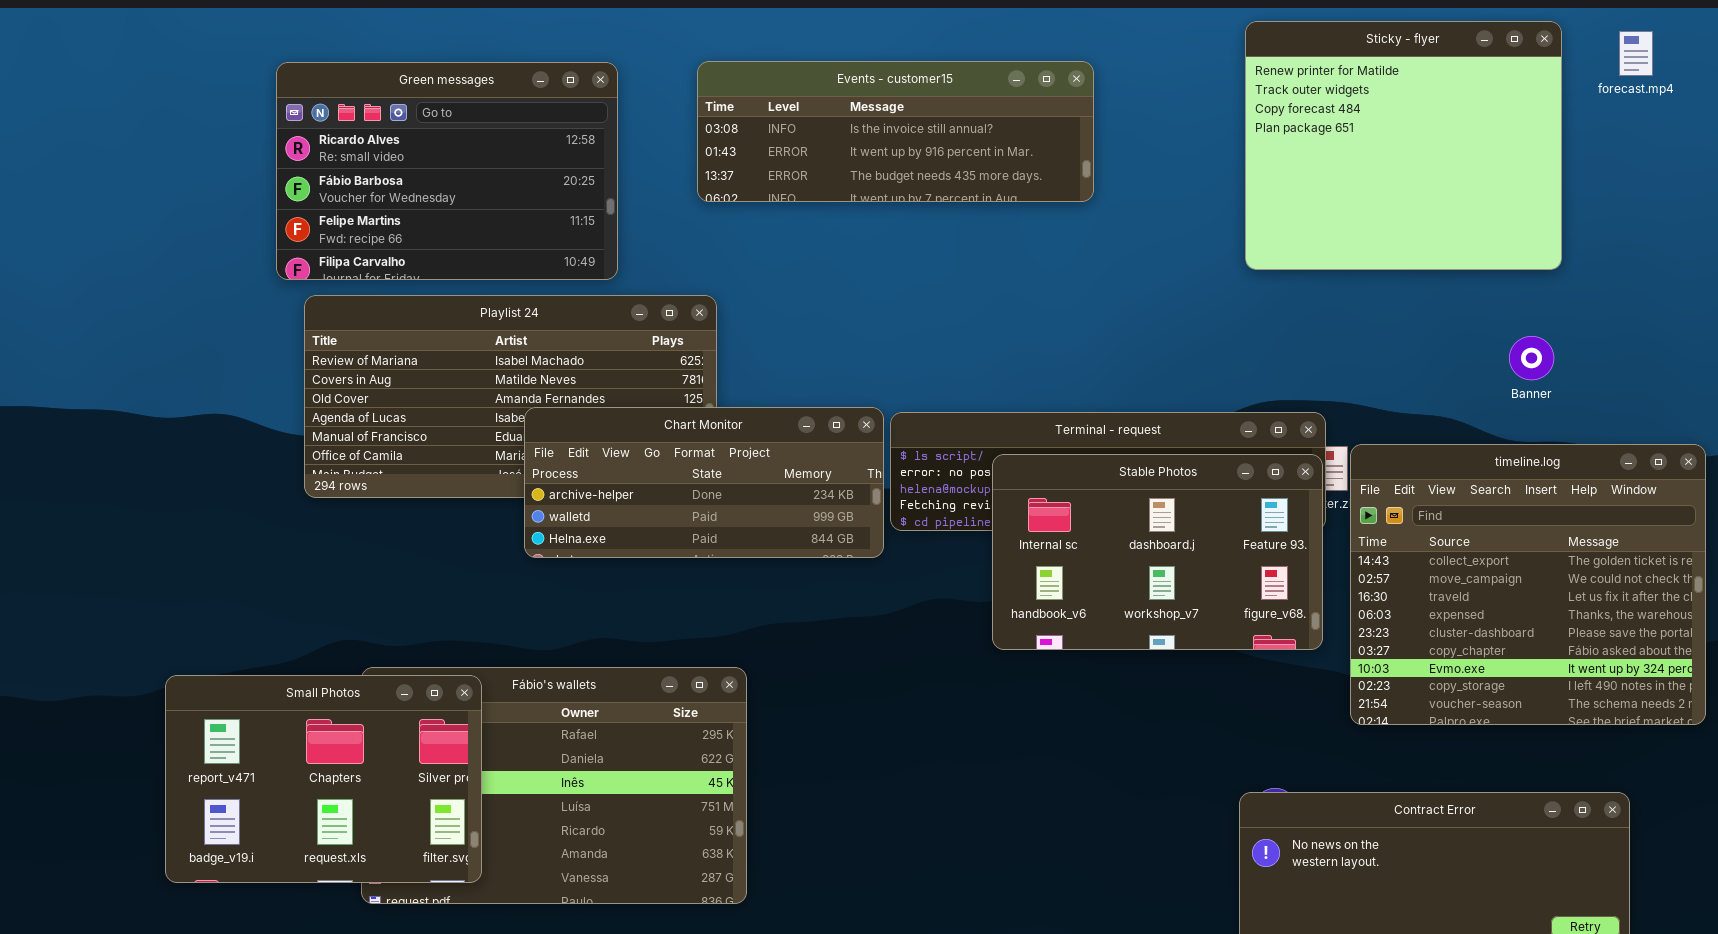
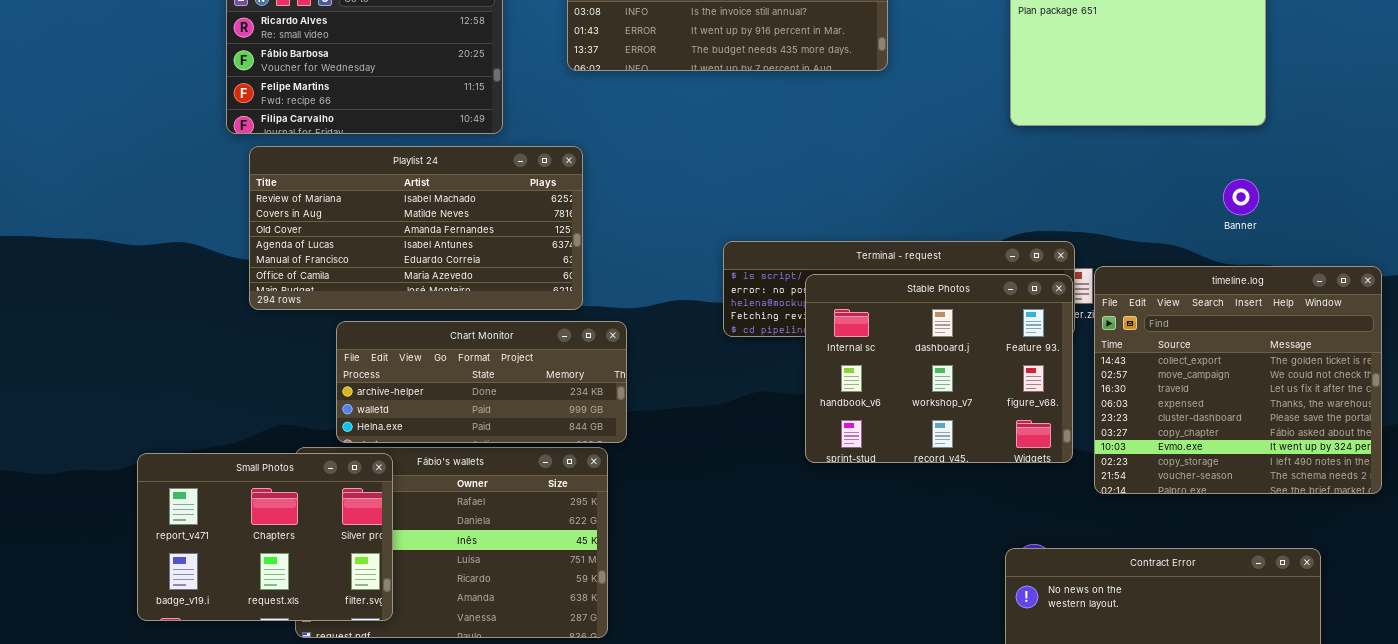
Chart Monitor: [524,407,884,558] -> [336,321,627,443], moved
Stable Photos: [992,454,1323,650] -> [805,274,1073,463], resized

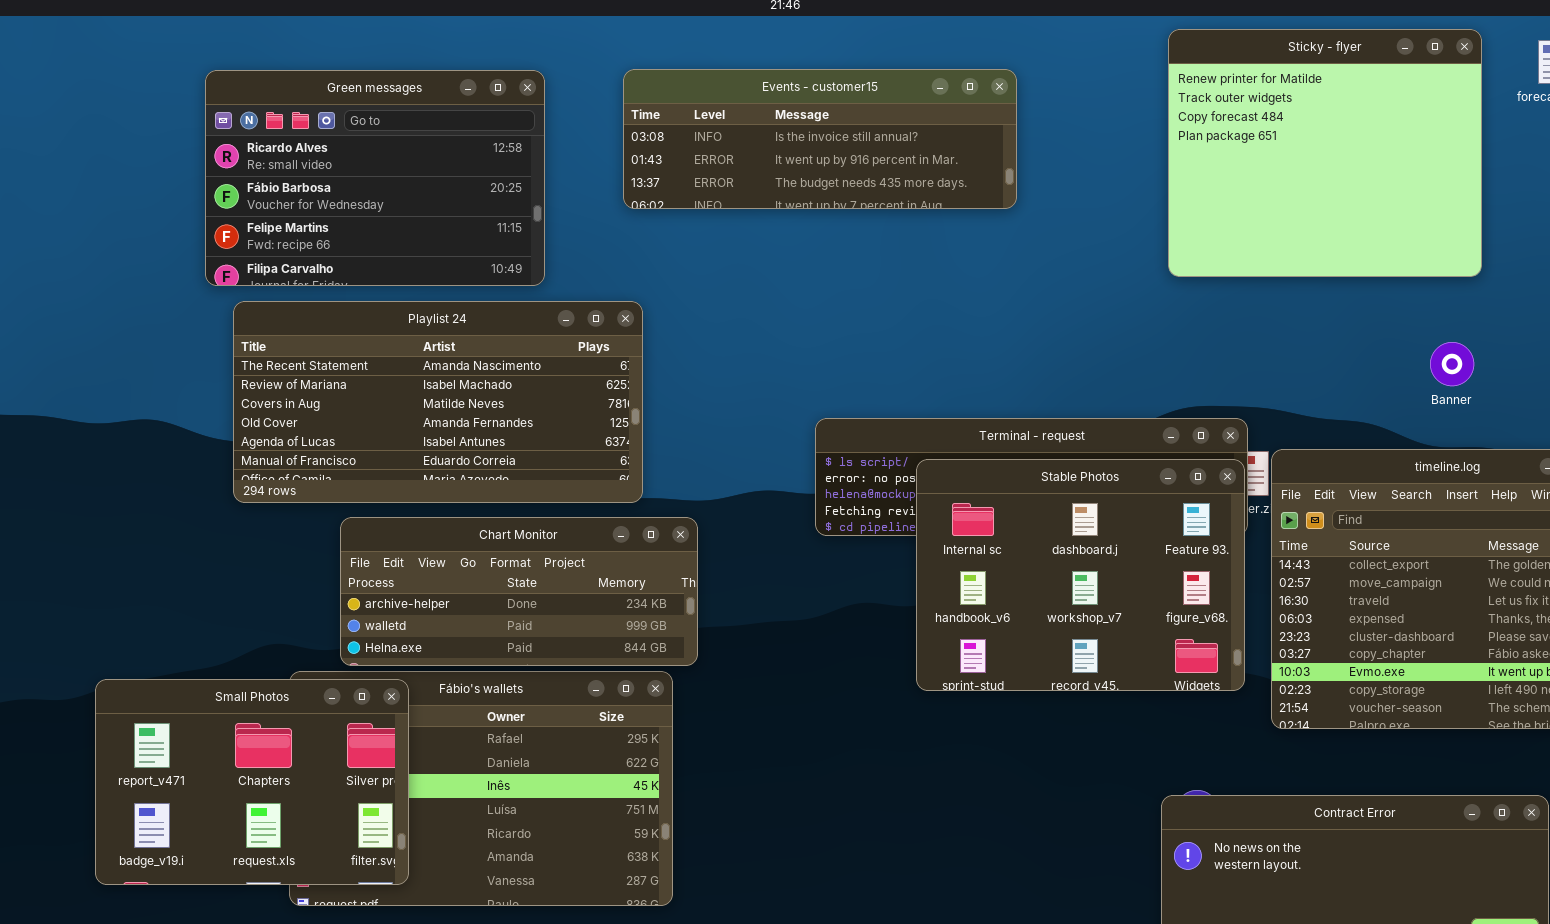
Playlist 24: [249,146,583,310] -> [233,301,643,503], scrolled up 1 row

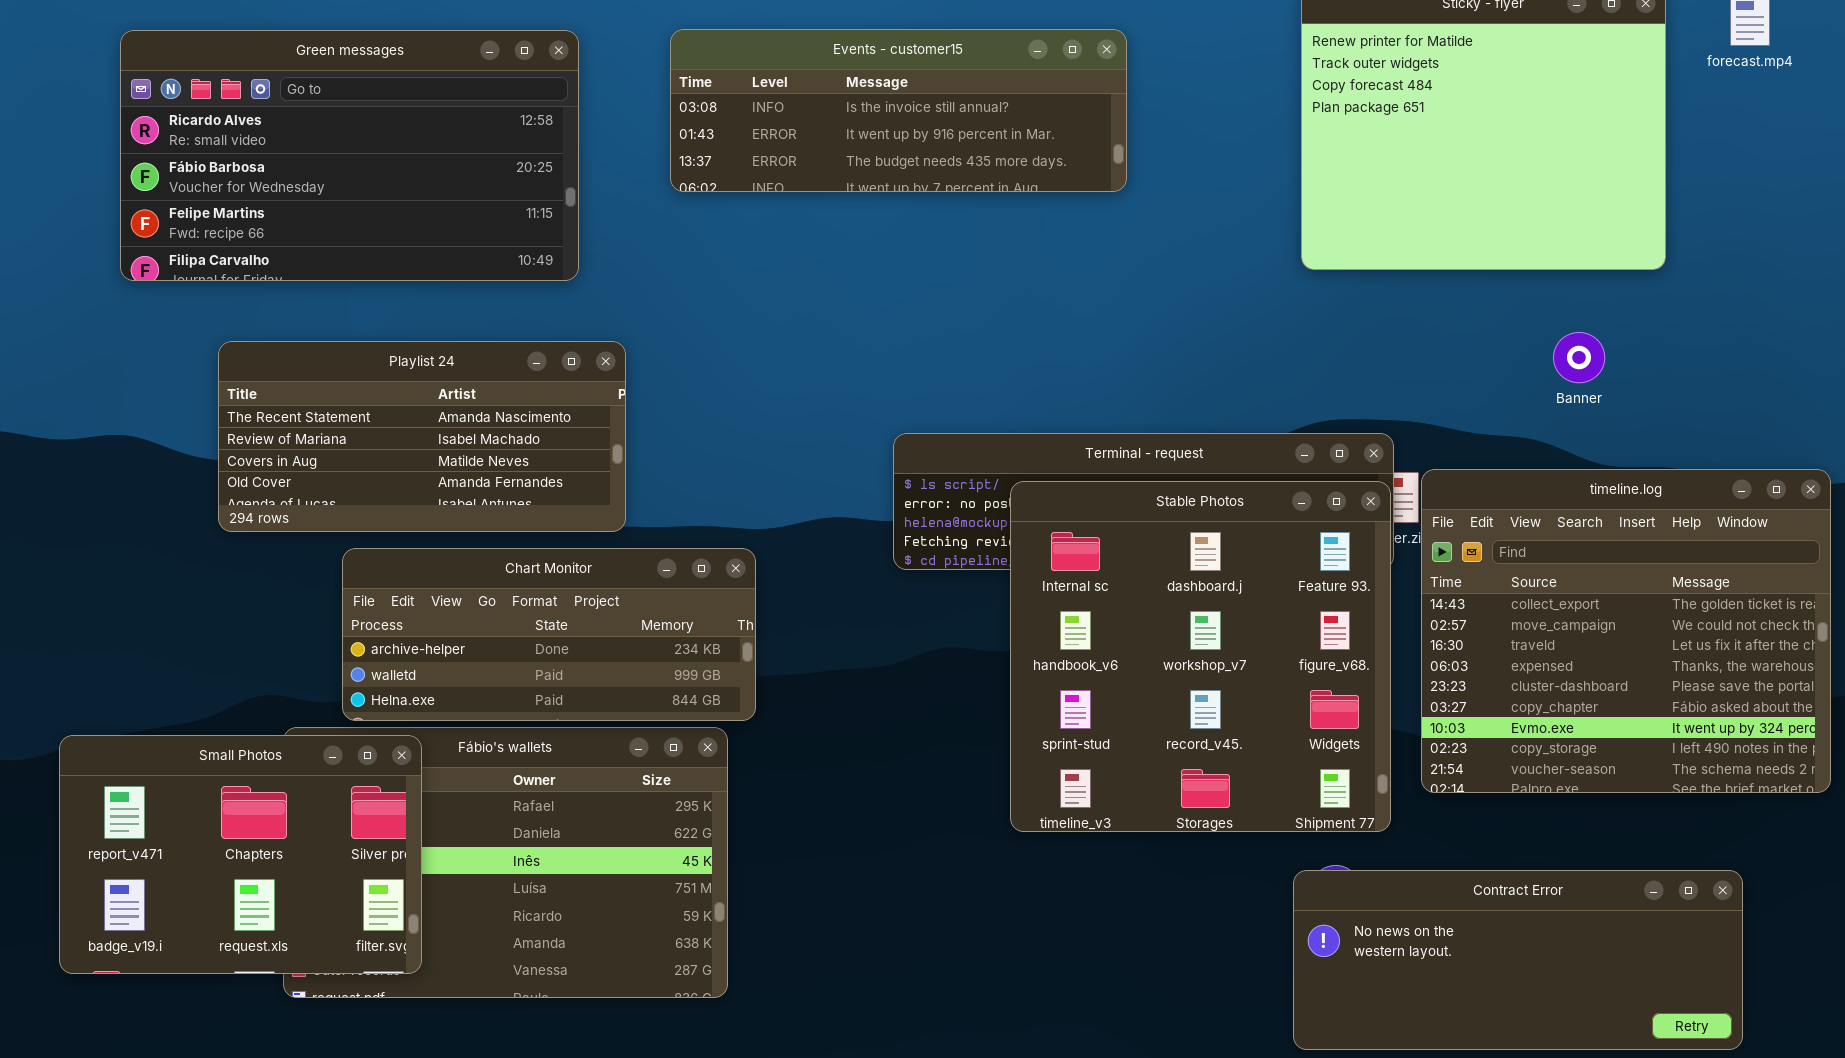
Green messages: [205,70,545,286] -> [120,30,579,281], resized
Playlist 24: [233,301,643,503] -> [218,341,626,532], resized
Banner: [1430,342,1474,386] -> [1553,332,1605,383], moved
Stable Photos: [916,459,1245,691] -> [1010,481,1391,832], resized

